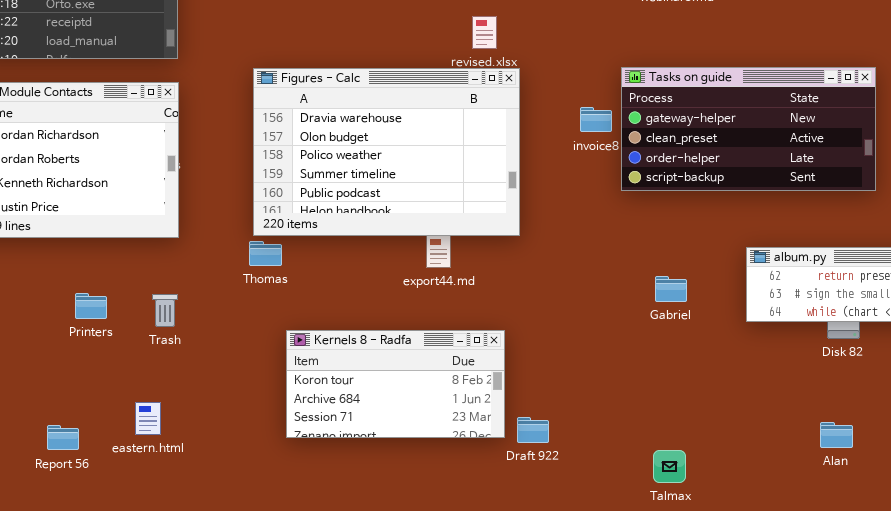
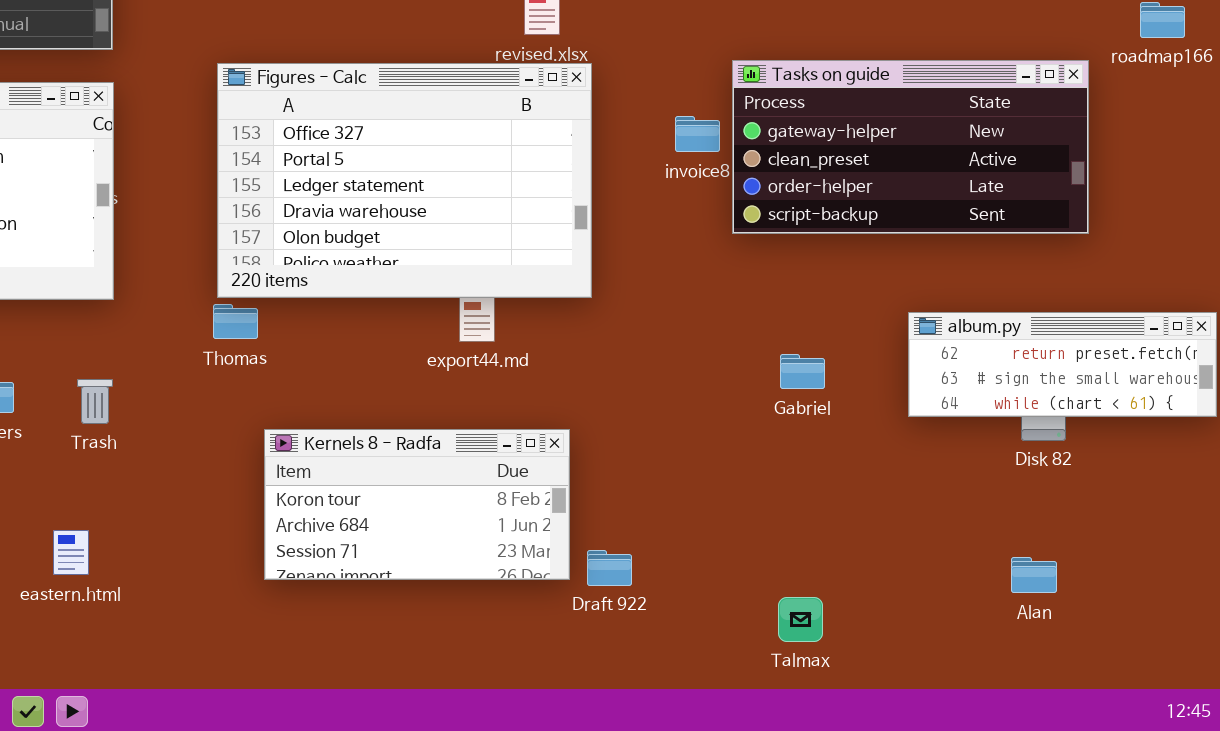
Figures - Calc: [253,68,520,236] -> [217,63,592,298], scrolled up 3 rows

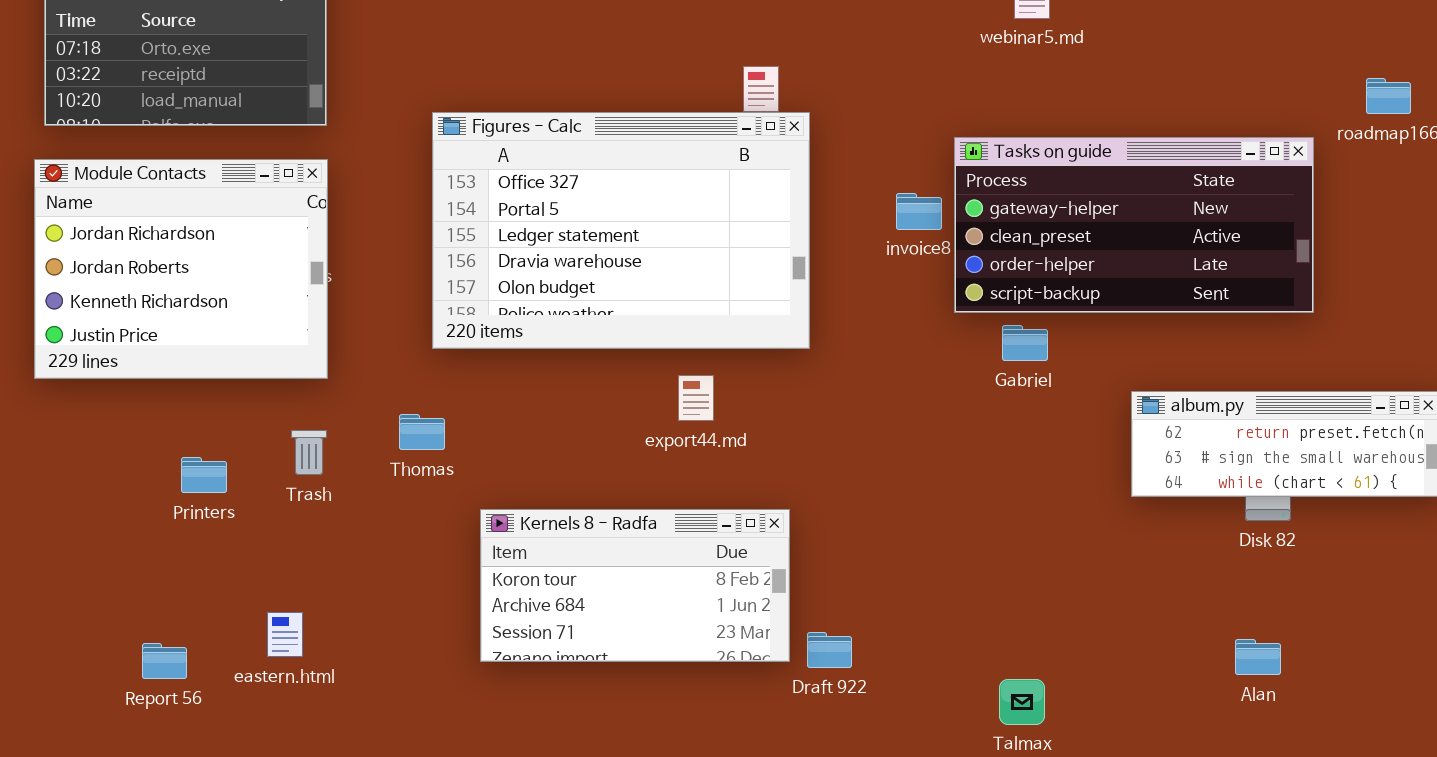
Figures - Calc: [217,63,592,298] -> [432,112,810,349], moved
Thomas: [213,304,258,339] -> [399,414,445,450], moved
Gabriel: [780,354,825,389] -> [1002,325,1048,361], moved
Trash: [77,379,113,424] -> [291,430,327,475], moved

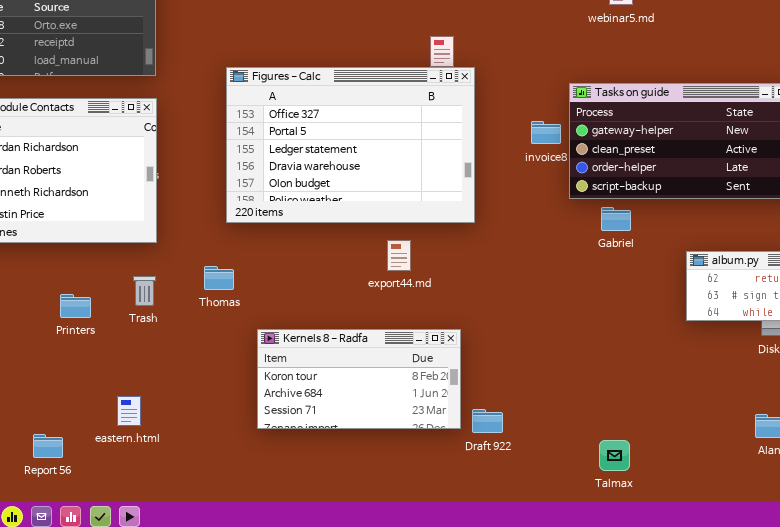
Report 56: [142,643,187,679] -> [33,434,63,458], moved

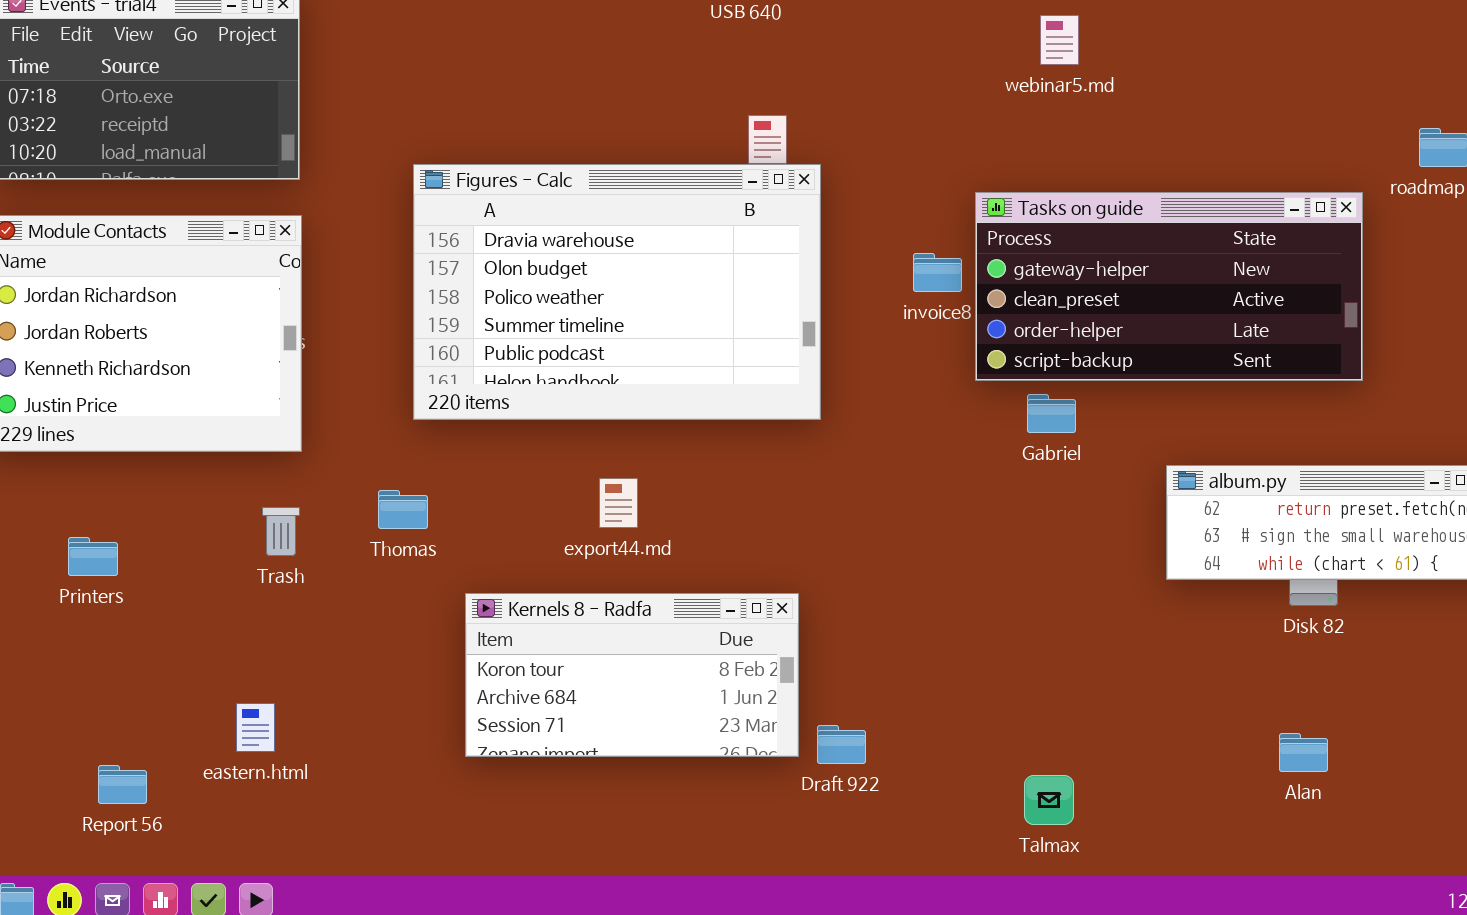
Figures - Calc: [226,67,475,223] -> [413,164,821,420], scrolled down 3 rows
export44.md: [387,240,411,271] -> [599,478,638,528], moved
Printers: [60,294,91,318] -> [68,537,118,576], moved

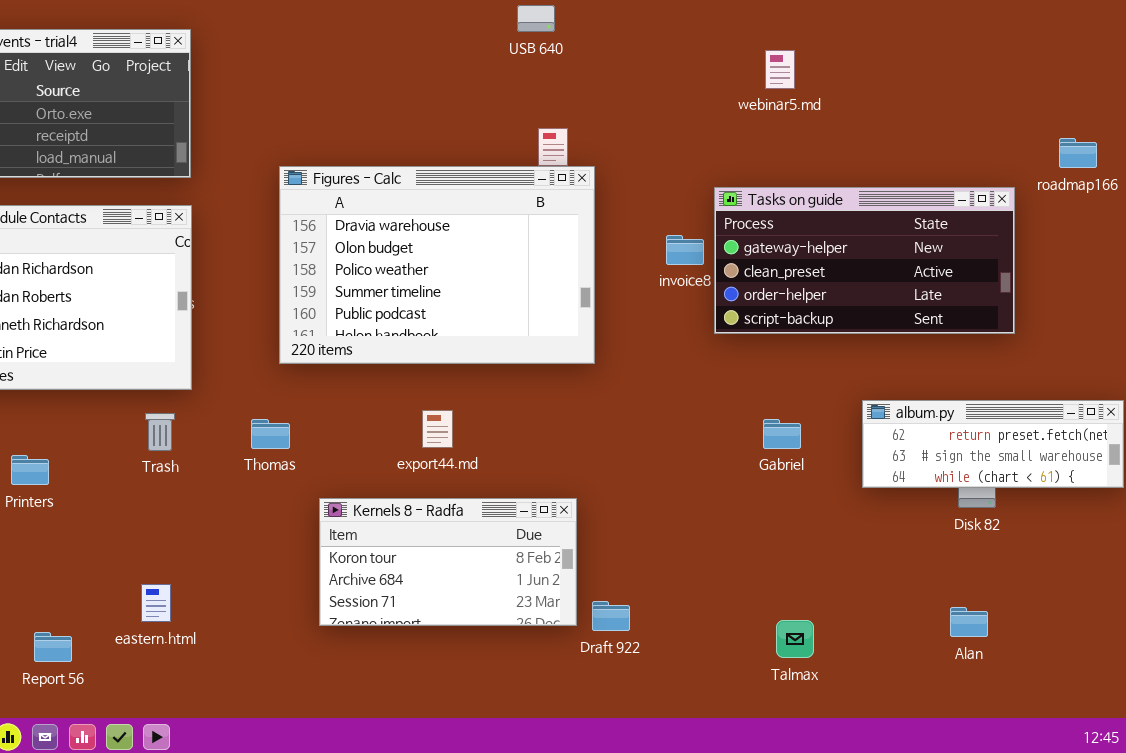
Gabriel: [1027,394,1076,433] -> [763,419,801,449], moved
Trash: [262,507,300,556] -> [145,413,175,451], moved
Talmax: [1024,775,1074,825] -> [776,620,814,658], moved

